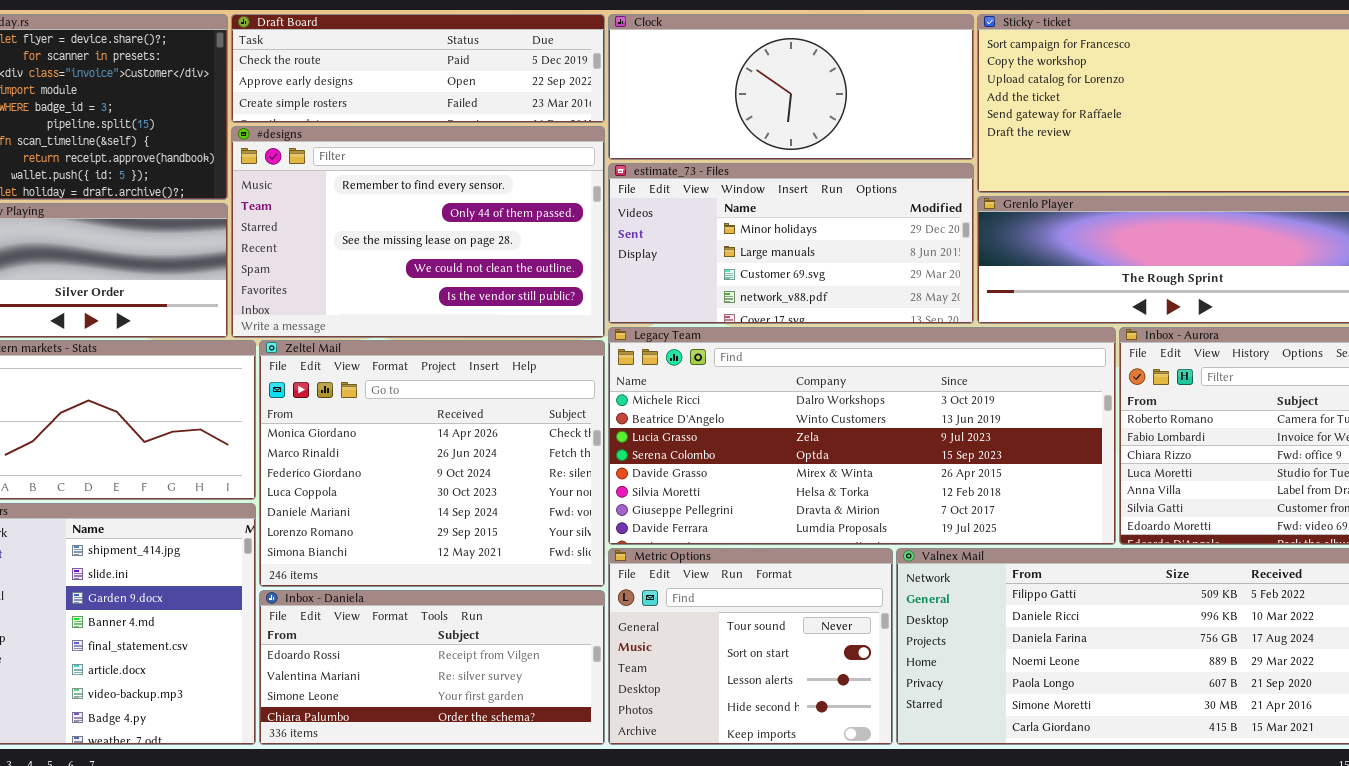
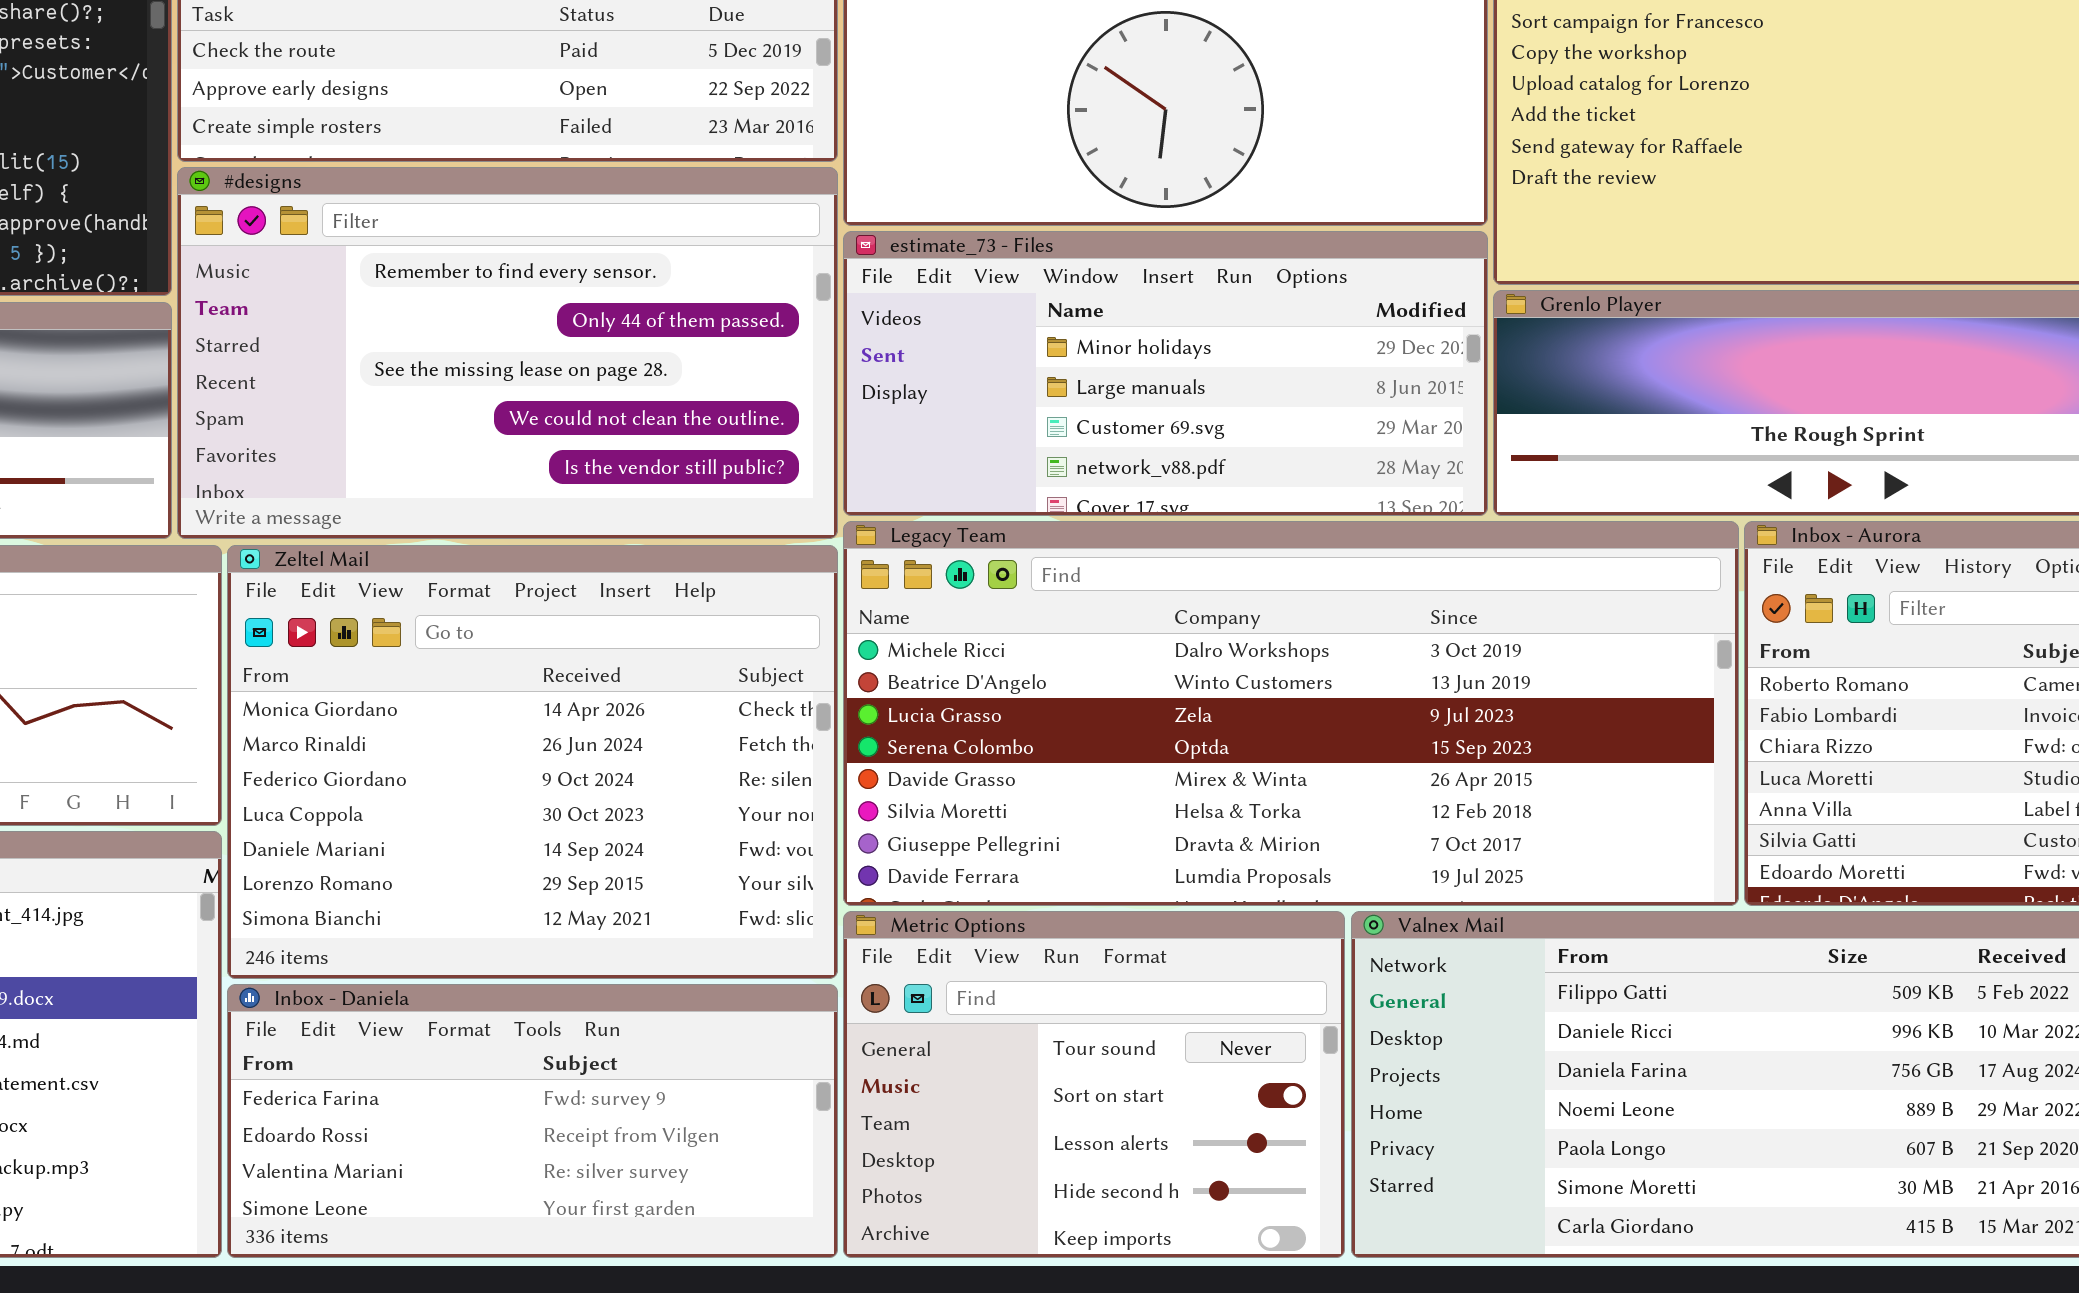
Inbox - Daniela: [259,590,605,745] -> [227,984,838,1258], scrolled up 1 row

